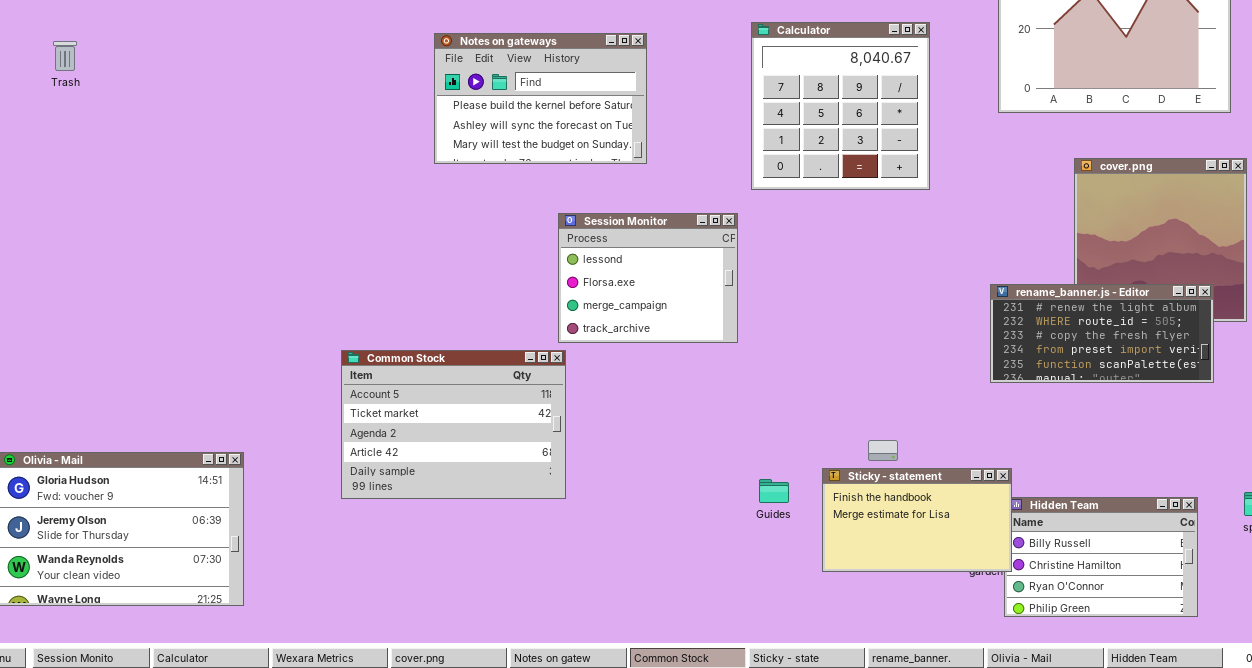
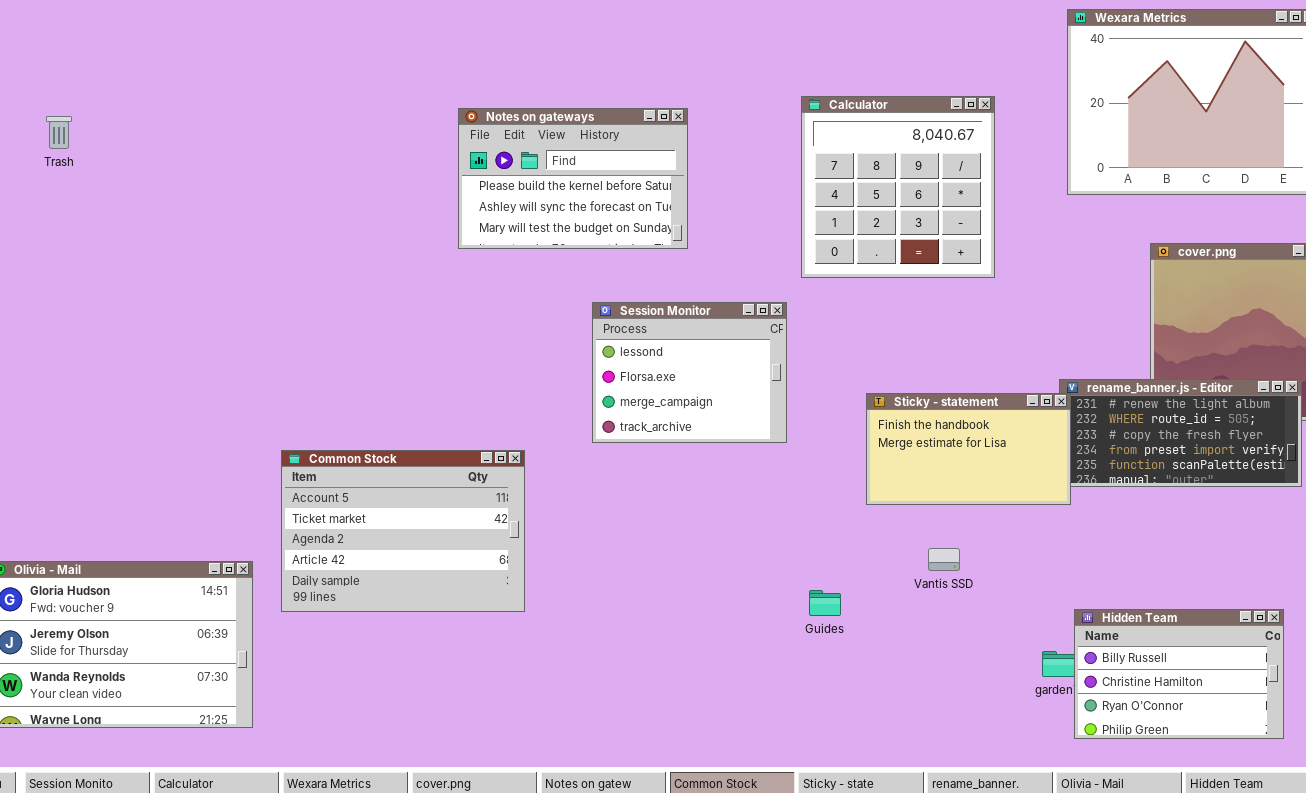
Common Stock: [341,350,566,499] -> [281,450,525,612], moved
Sticky - statement: [822,468,1012,572] -> [866,393,1071,505], moved

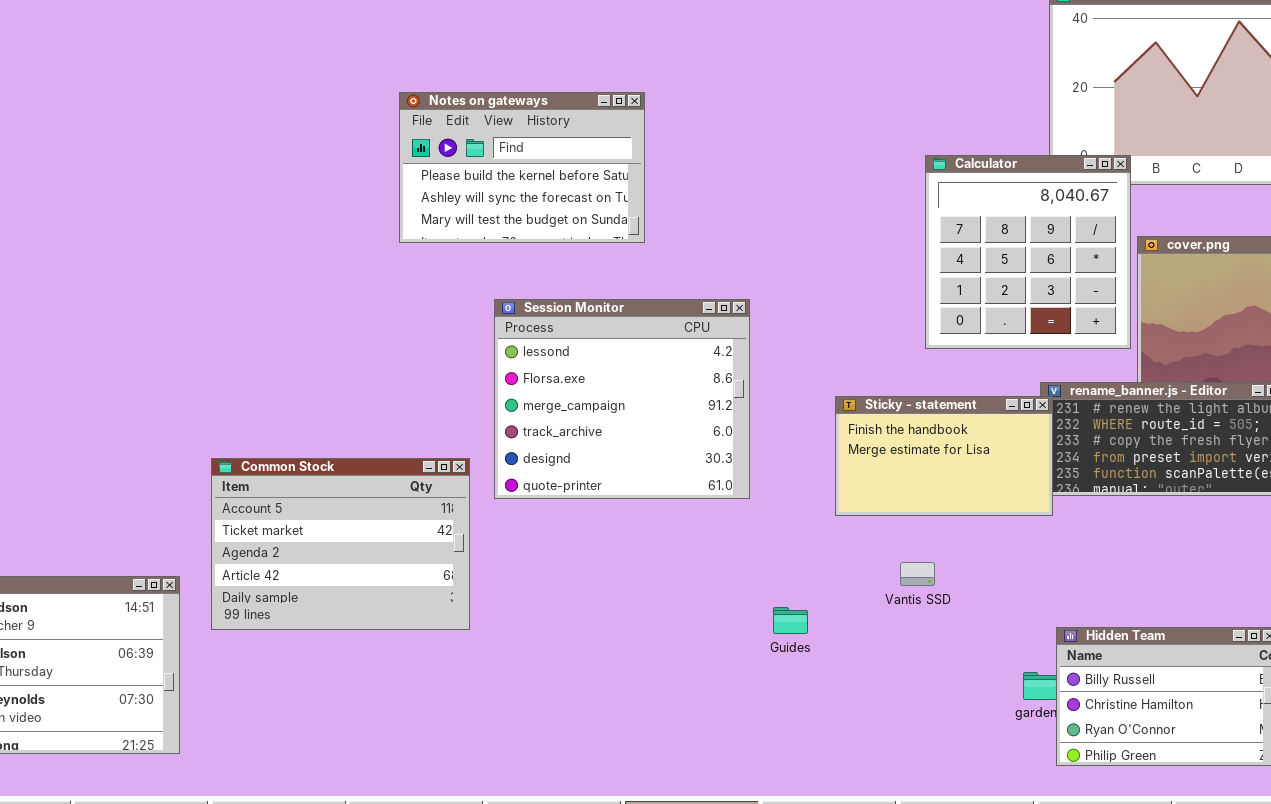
Calculator: [801,96,995,278] -> [925,155,1131,349], moved
Session Monitor: [592,302,787,443] -> [494,299,750,499], resized

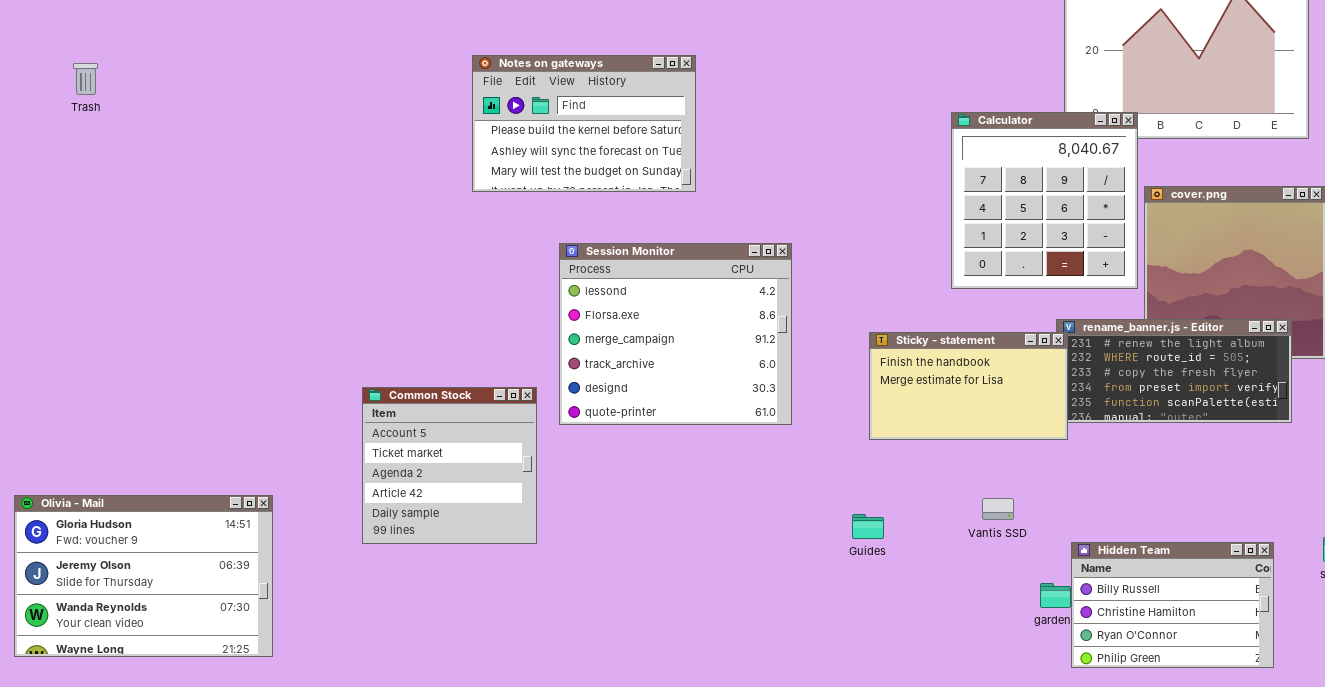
Common Stock: [211,458,470,630] -> [362,387,537,544], resized
Vantis SSD: [900,562,935,586] -> [982,498,1014,520], moved
Guides: [773,607,808,634] -> [852,514,884,539], moved

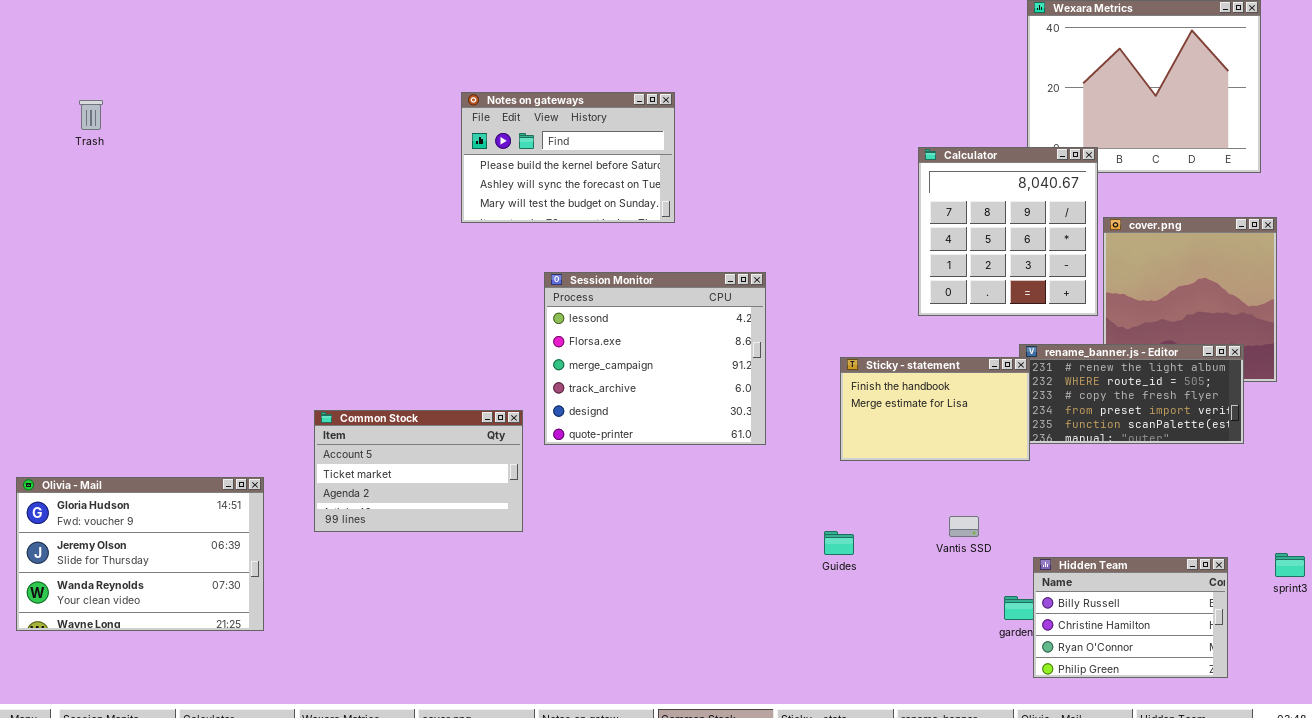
Common Stock: [362,387,537,544] -> [314,410,523,532], resized
Olivia - Mail: [14,495,273,657] -> [16,477,264,631], moved

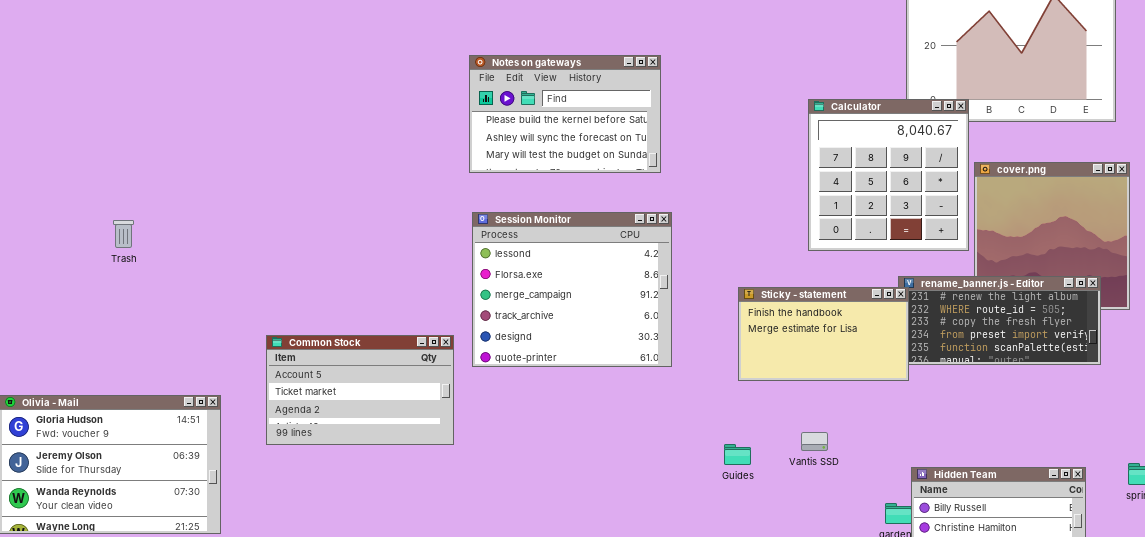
Notes on gateways: [461,92,675,223] -> [469,55,661,173], moved
Trash: [79,100,103,130] -> [113,220,134,248], moved
Vantis SSD: [949,516,979,537] -> [801,432,828,451], moved

